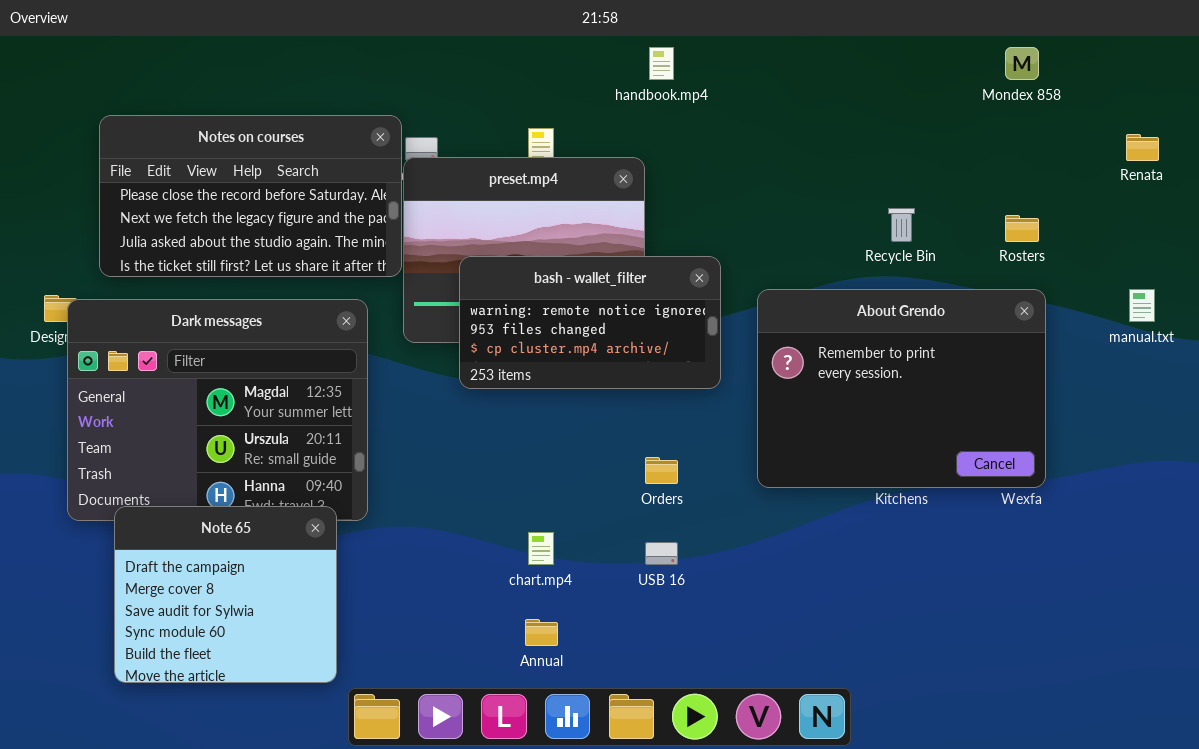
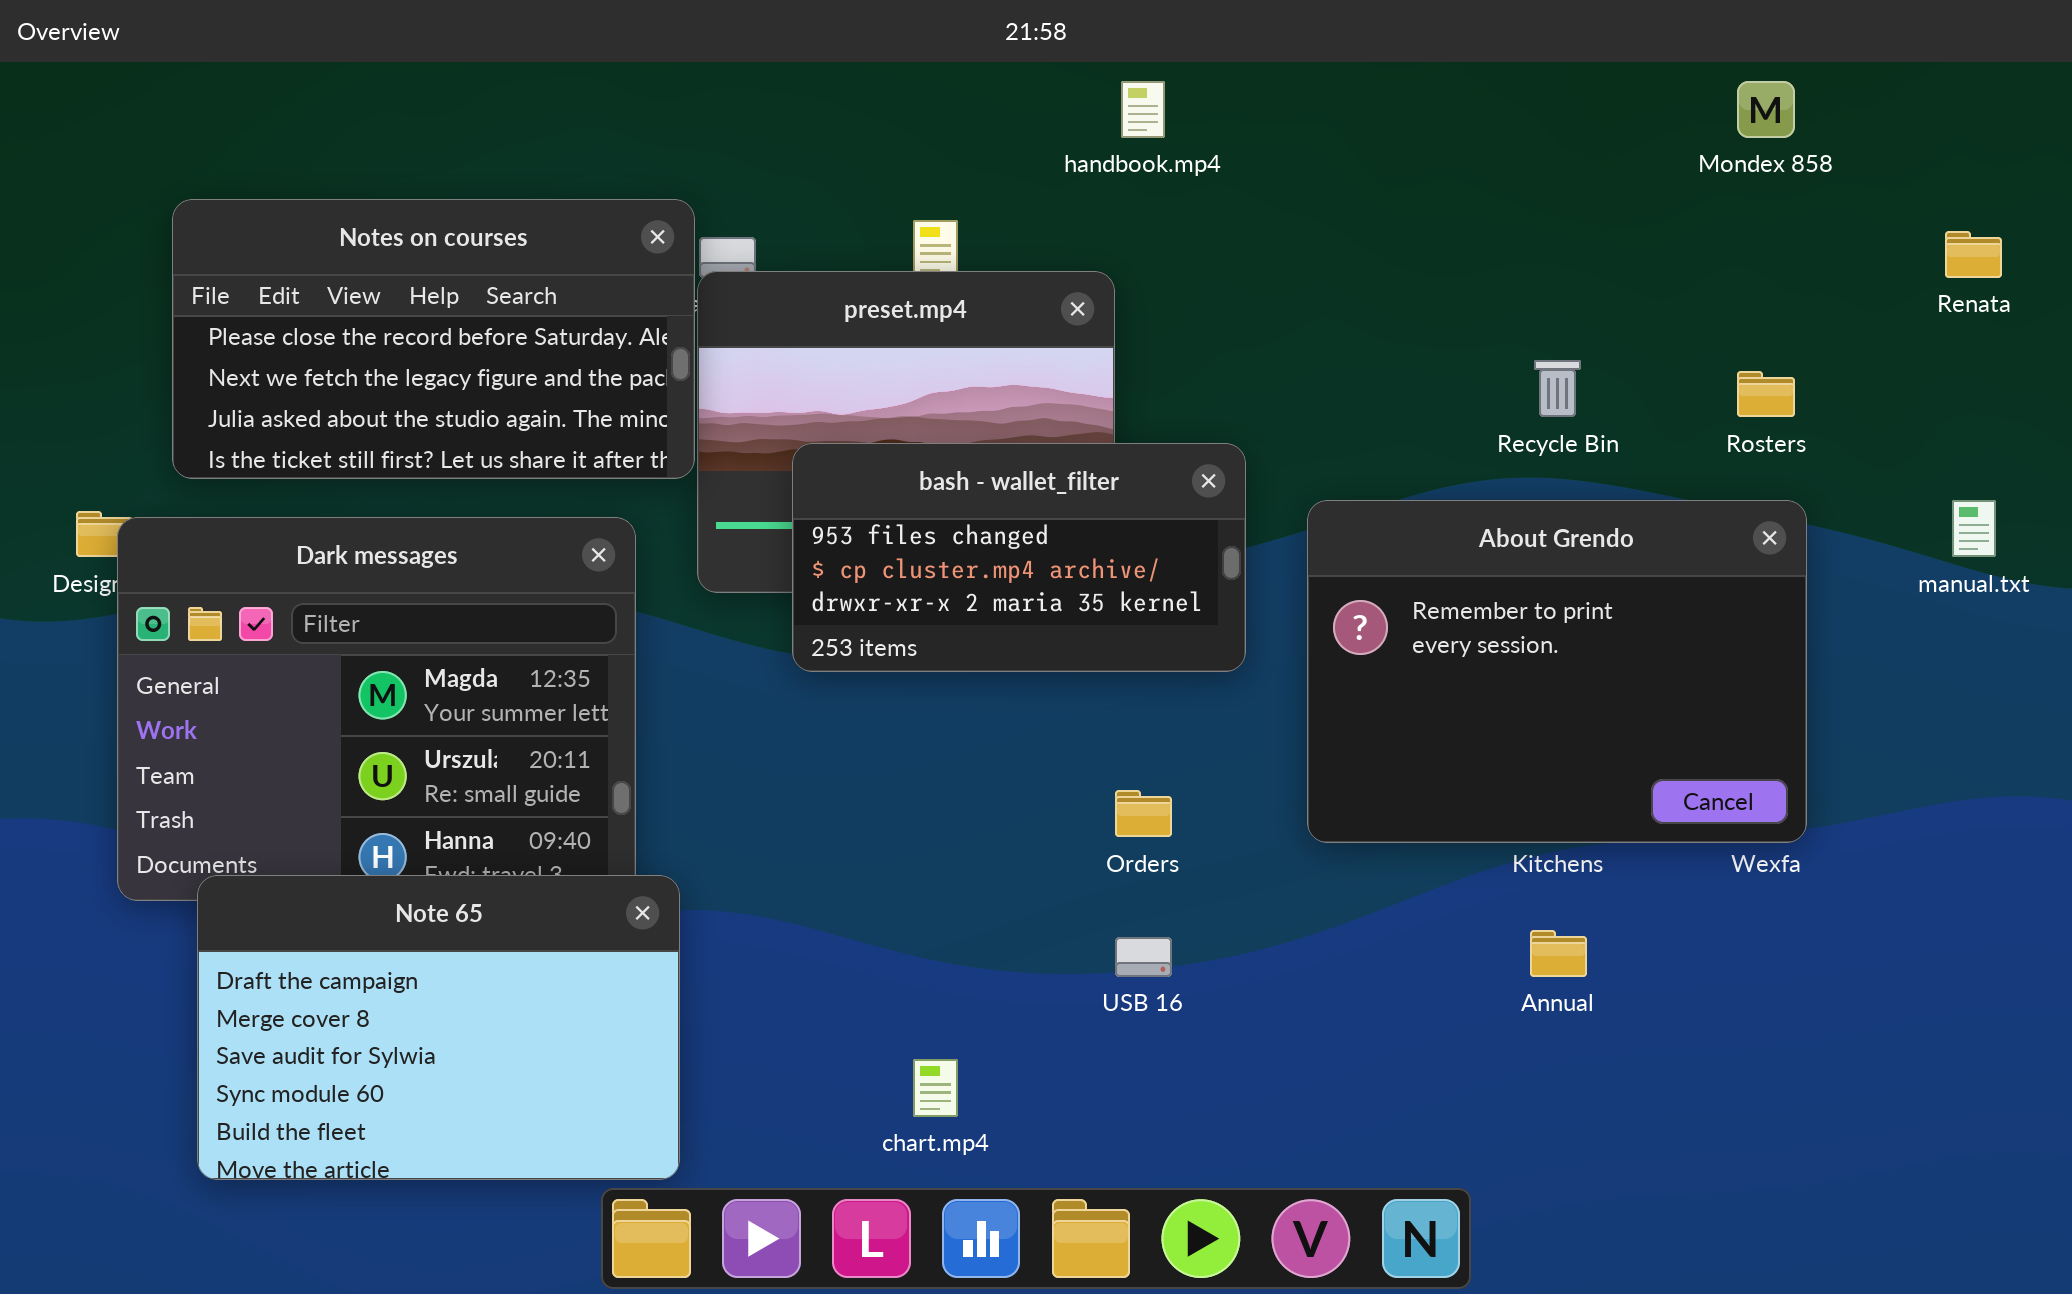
bash - wallet_filter: [459,256,721,389] -> [792,443,1246,672], scrolled down 1 row
Note 65: [114,506,337,683] -> [197,875,680,1180], resized
chart.mp4: [528,532,554,565] -> [913,1059,958,1117], moved
Annual: [525,619,558,646] -> [1530,930,1587,977], moved

